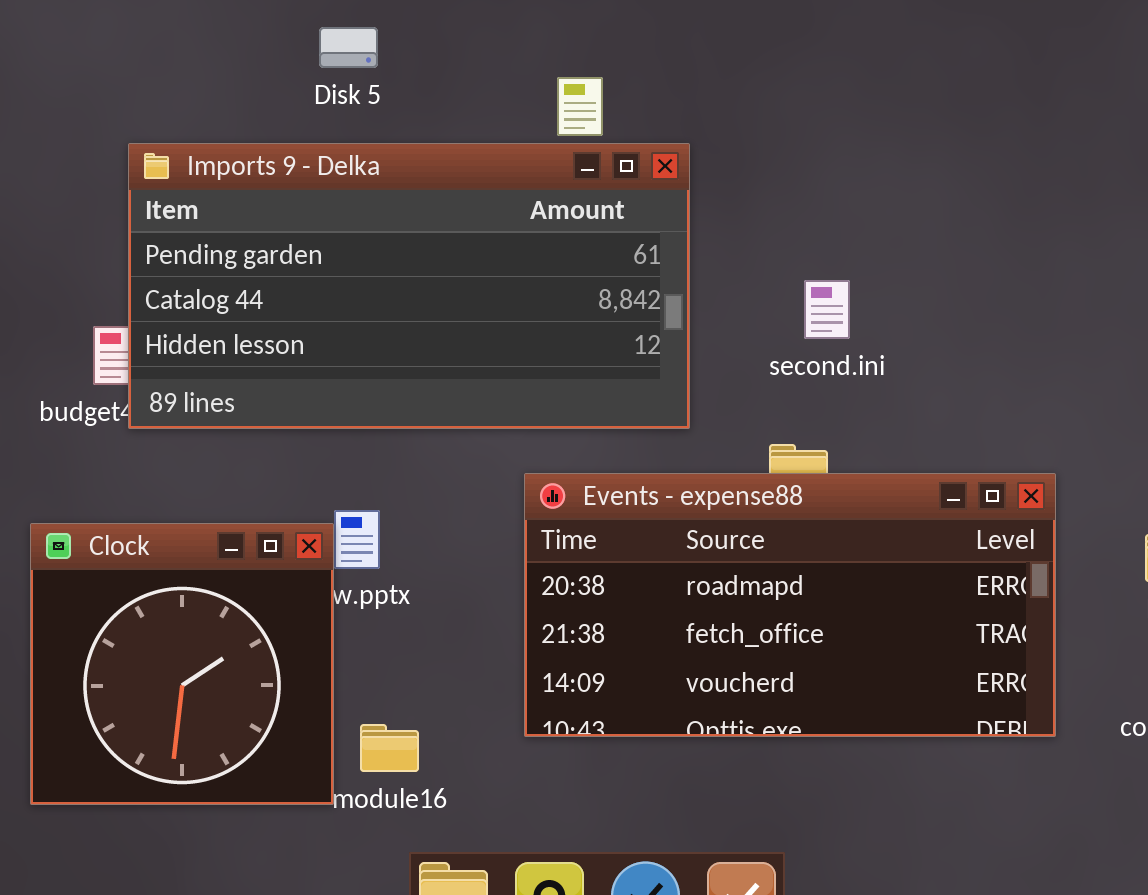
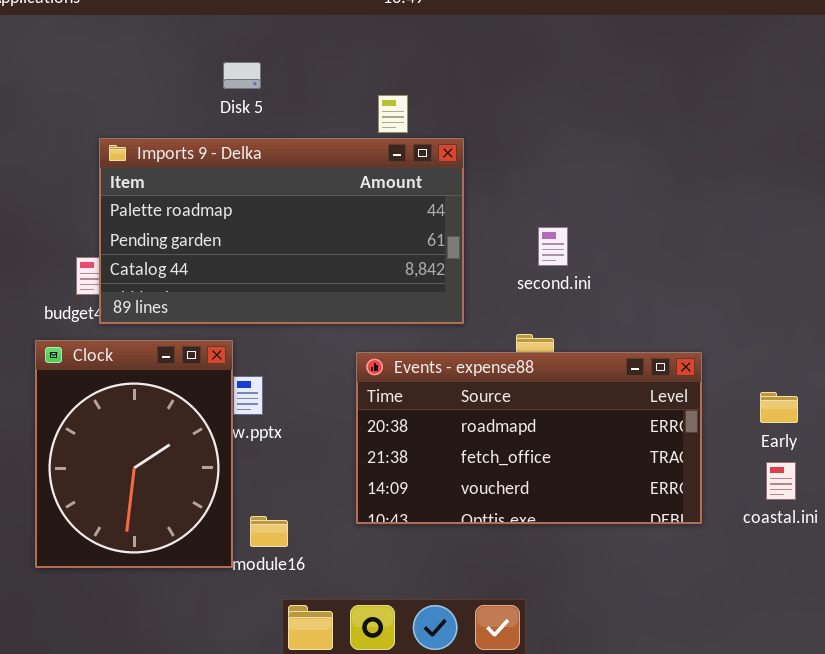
Imports 9 - Delka: [128,143,690,429] -> [99,138,464,324], scrolled up 1 row
Clock: [30,523,334,805] -> [35,340,233,568], resized

